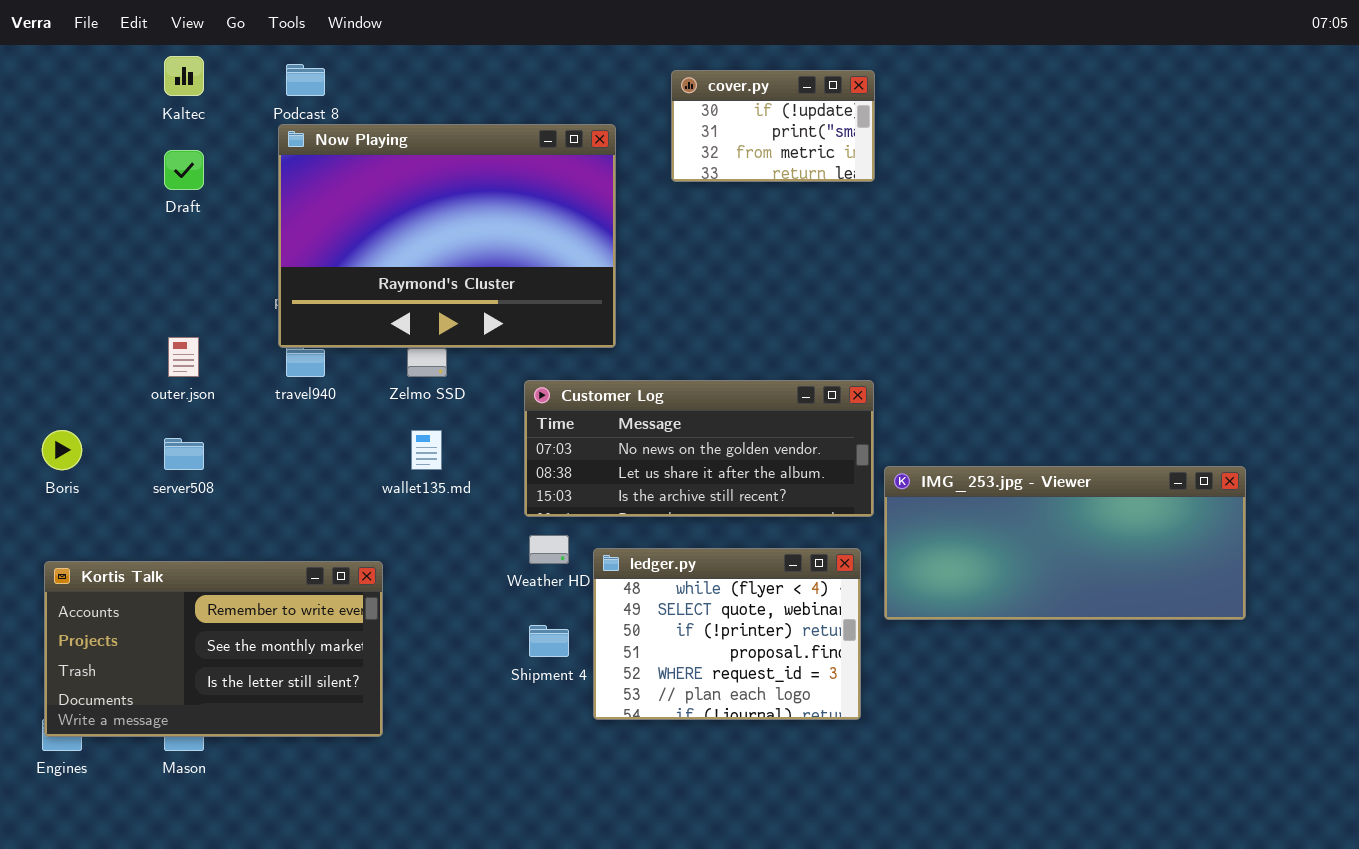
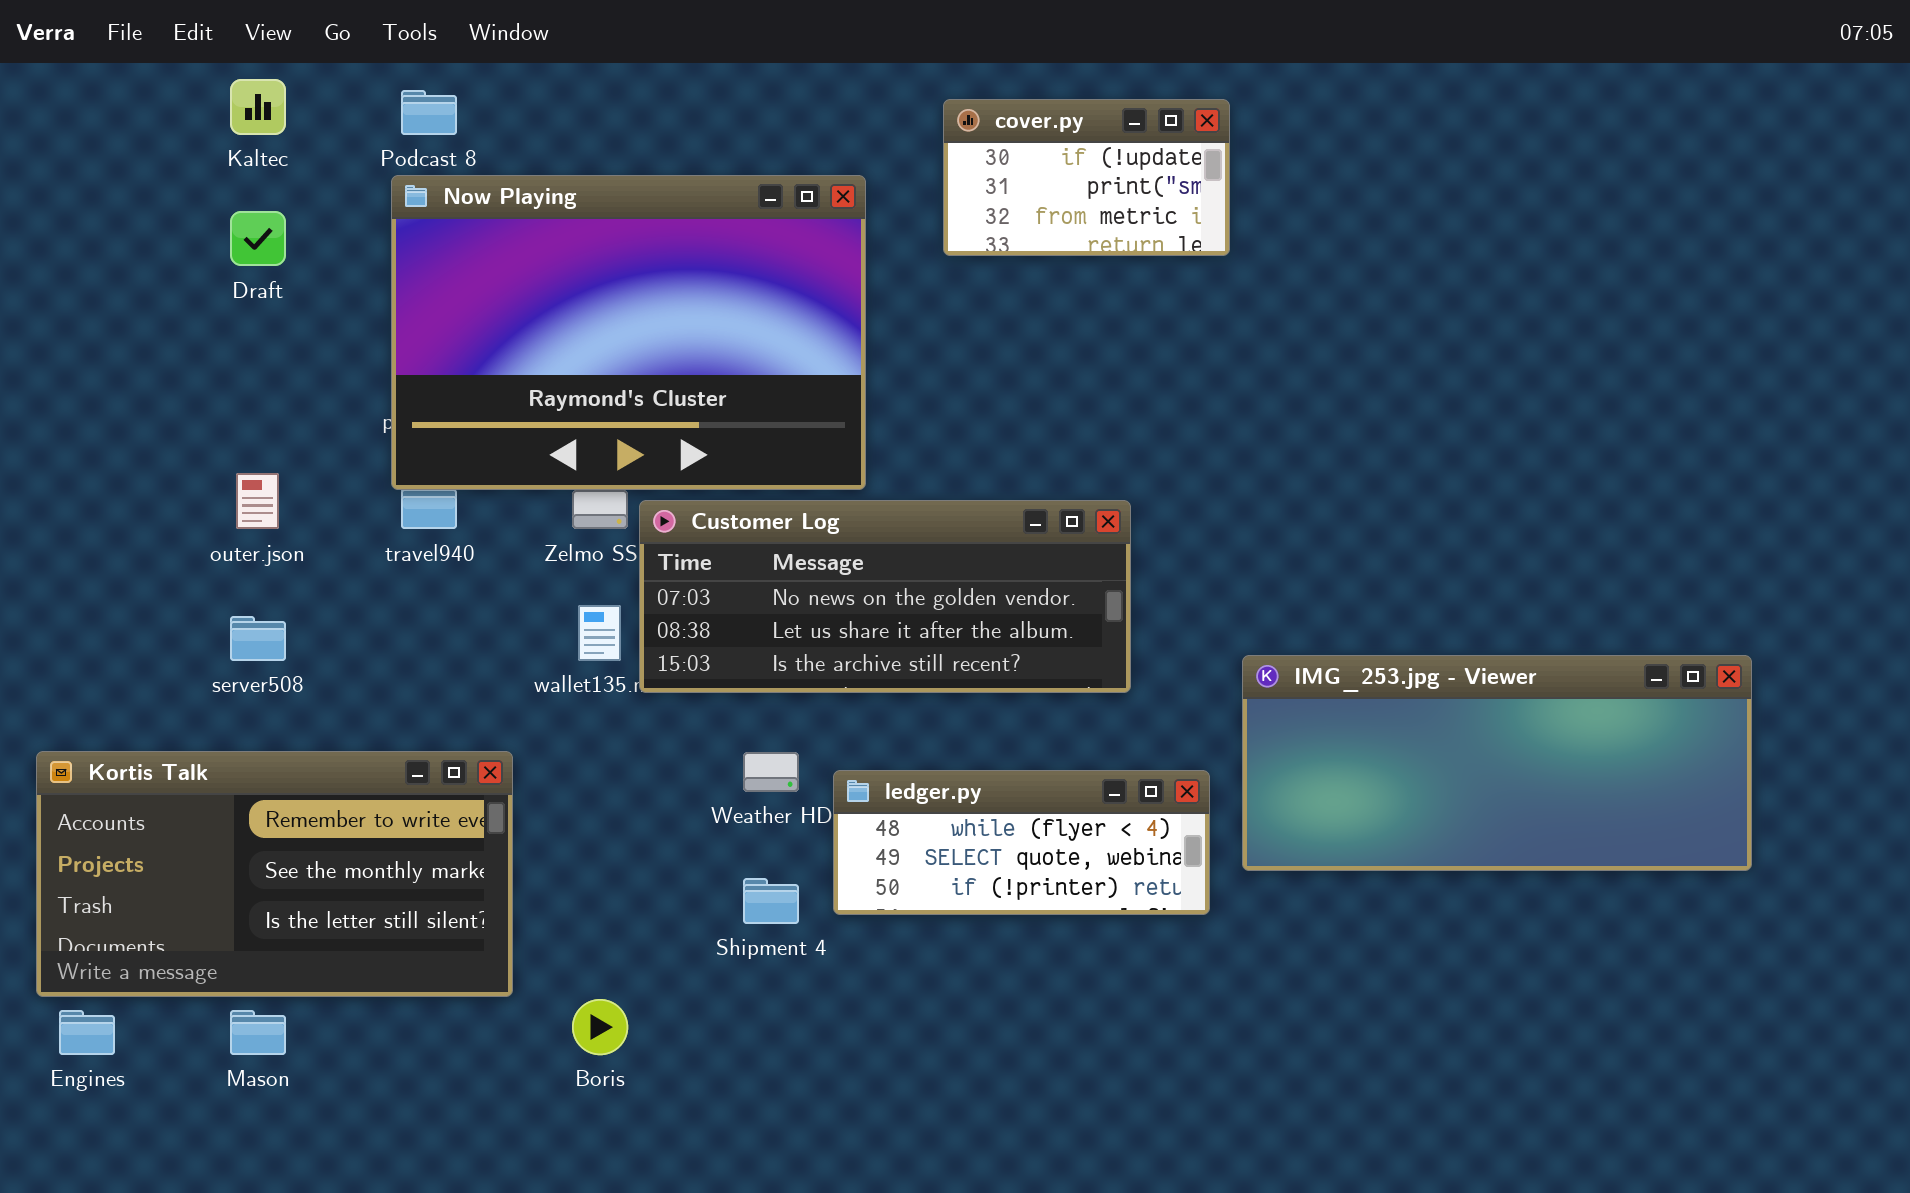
Customer Log: [524,380,874,517] -> [639,500,1131,693], moved
Boris: [42,430,82,470] -> [572,999,628,1055], moved
ledger.py: [593,548,861,720] -> [833,770,1210,915], resized
Kortis Talk: [44,561,383,737] -> [36,751,513,997], moved

